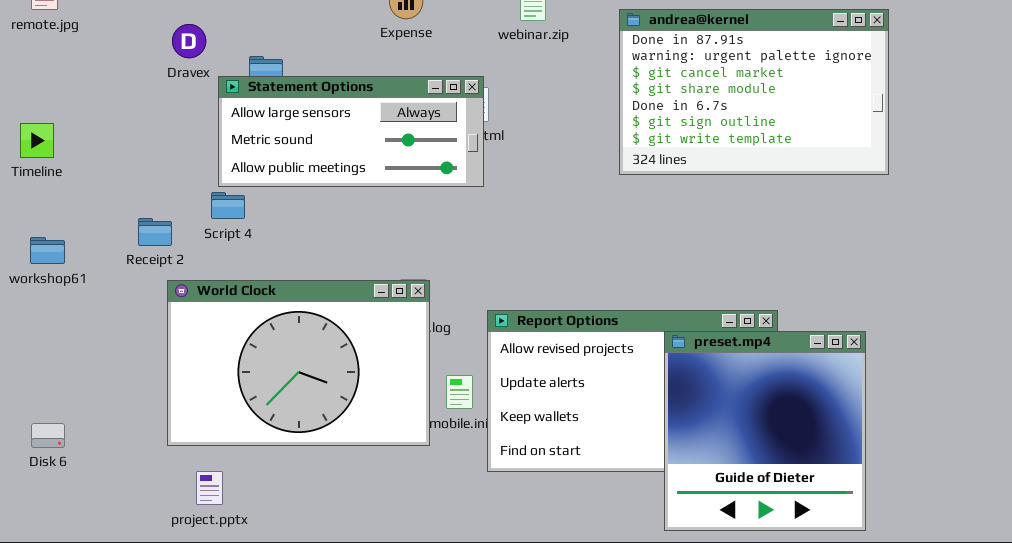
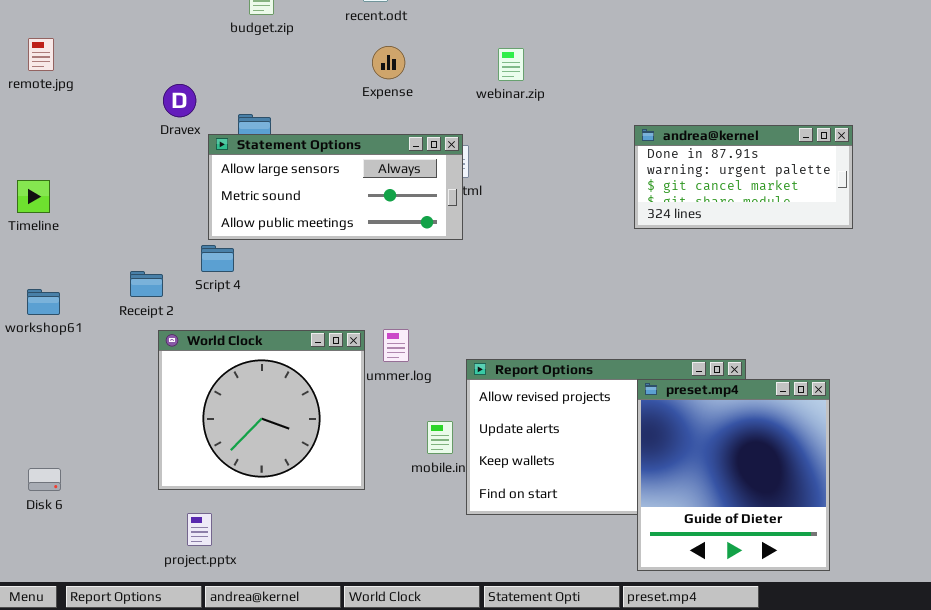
andrea@kernel: [619,9,889,175] -> [634,125,853,229], resized
World Clock: [167,280,430,446] -> [158,330,365,490], resized

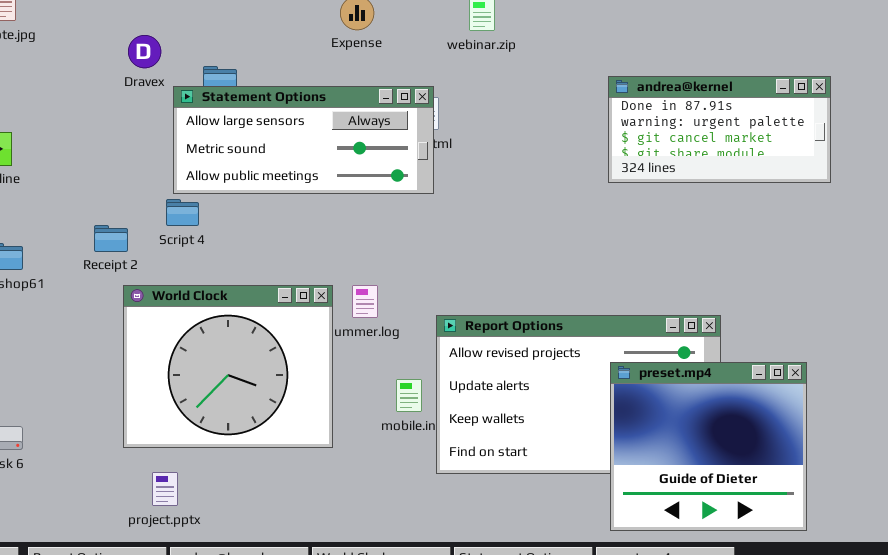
preset.mp4: [637,379,830,571] -> [610,362,807,531], resized

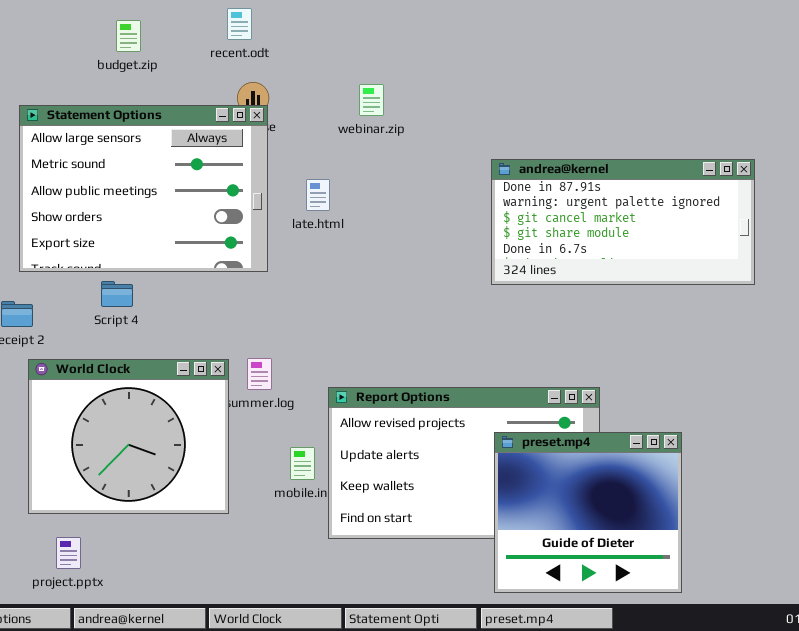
andrea@kernel: [608,76,831,183] -> [491,159,755,285], resized
Statement Options: [173,86,434,194] -> [19,105,268,272], moved, resized
Script 4: [166,199,199,226] -> [101,281,133,307], moved

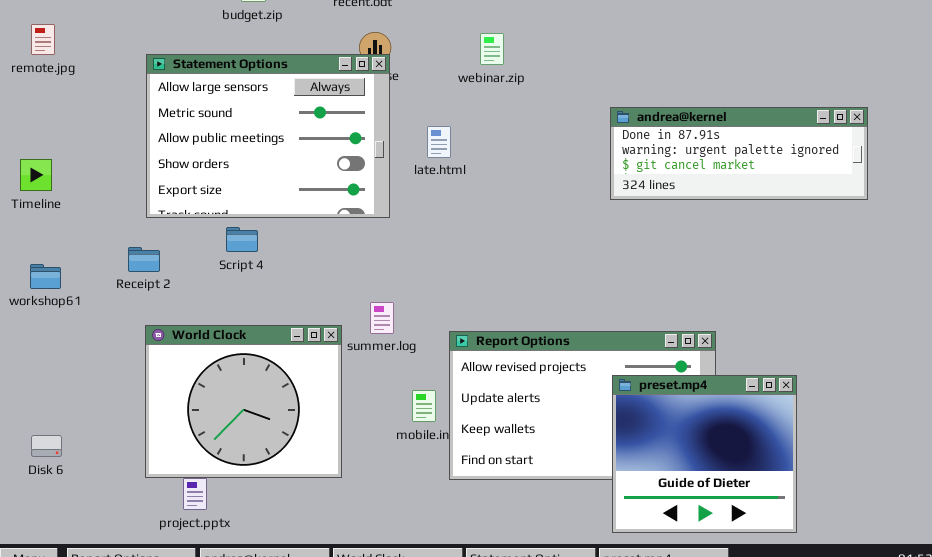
andrea@kernel: [491,159,755,285] -> [610,107,868,200], resized
World Clock: [28,359,229,514] -> [145,325,342,478], moved

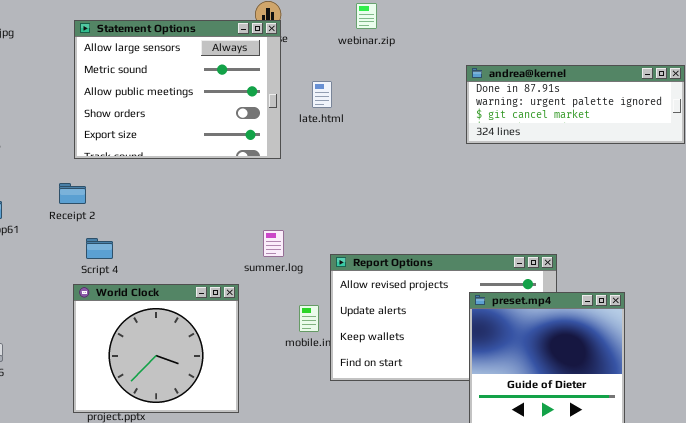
Script 4: [226,227,258,252] -> [86,238,113,259], moved
World Clock: [145,325,342,478] -> [73,284,239,413], moved

